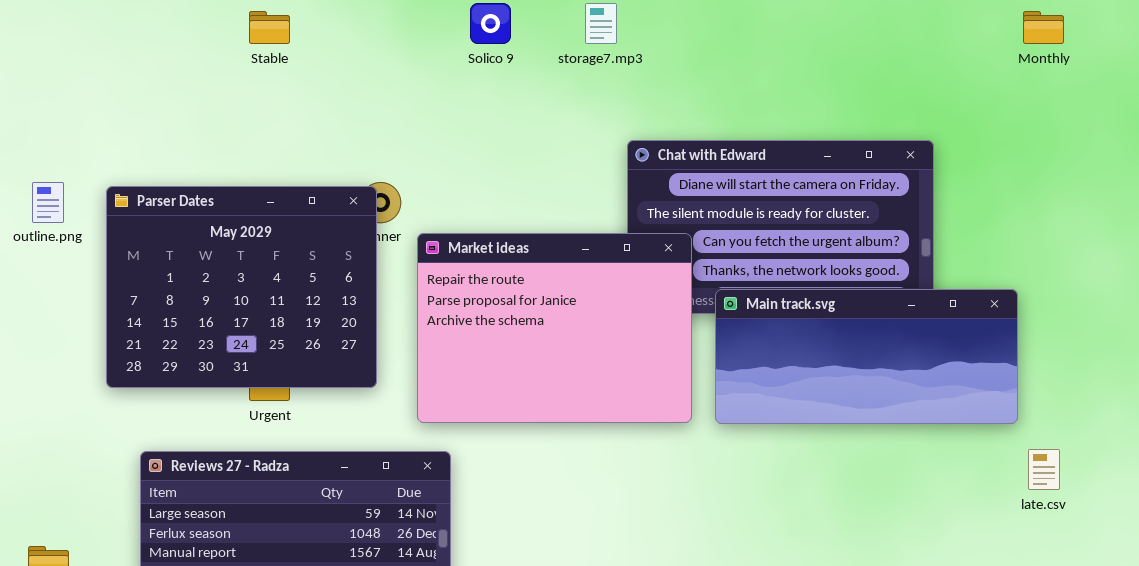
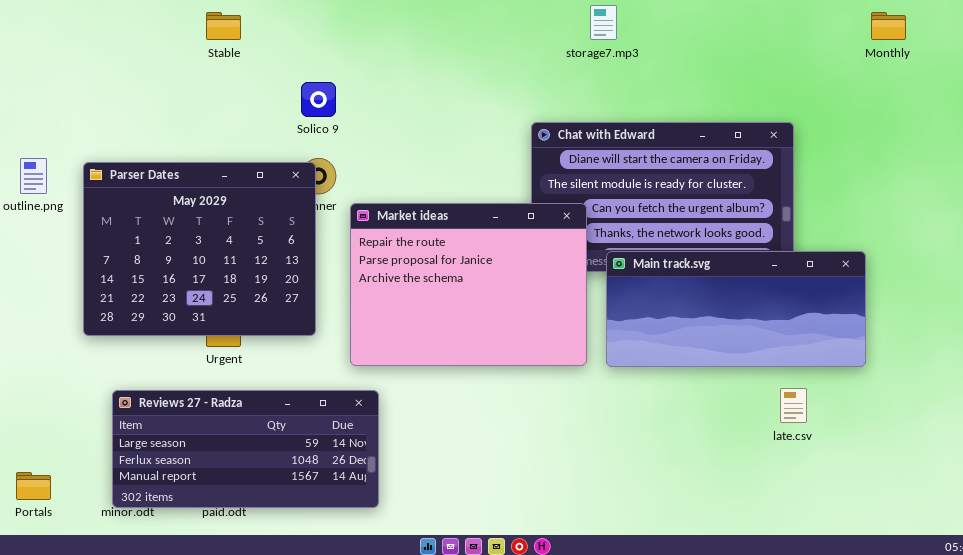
Solico 9: [470,3,511,44] -> [301,82,336,117], moved
storage7.mp3: [585,3,617,44] -> [590,5,617,40], moved
late.csv: [1028,449,1060,490] -> [780,388,807,423], moved

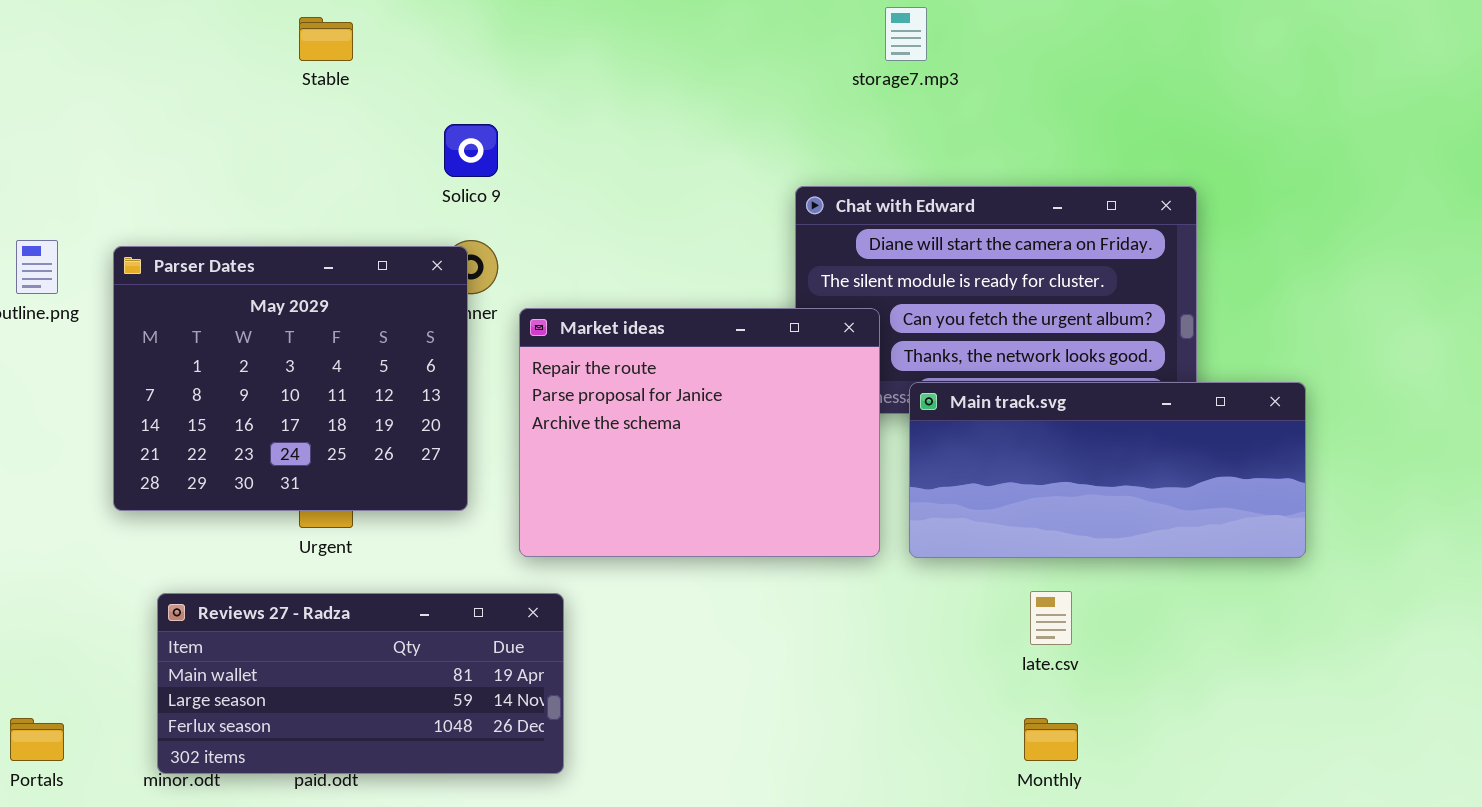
Monthly: [871,12,906,40] -> [1024,718,1078,761], moved
late.csv: [780,388,807,423] -> [1030,591,1072,645], moved
Reviews 27 - Radza: [112,390,379,508] -> [157,593,564,774], scrolled up 1 row

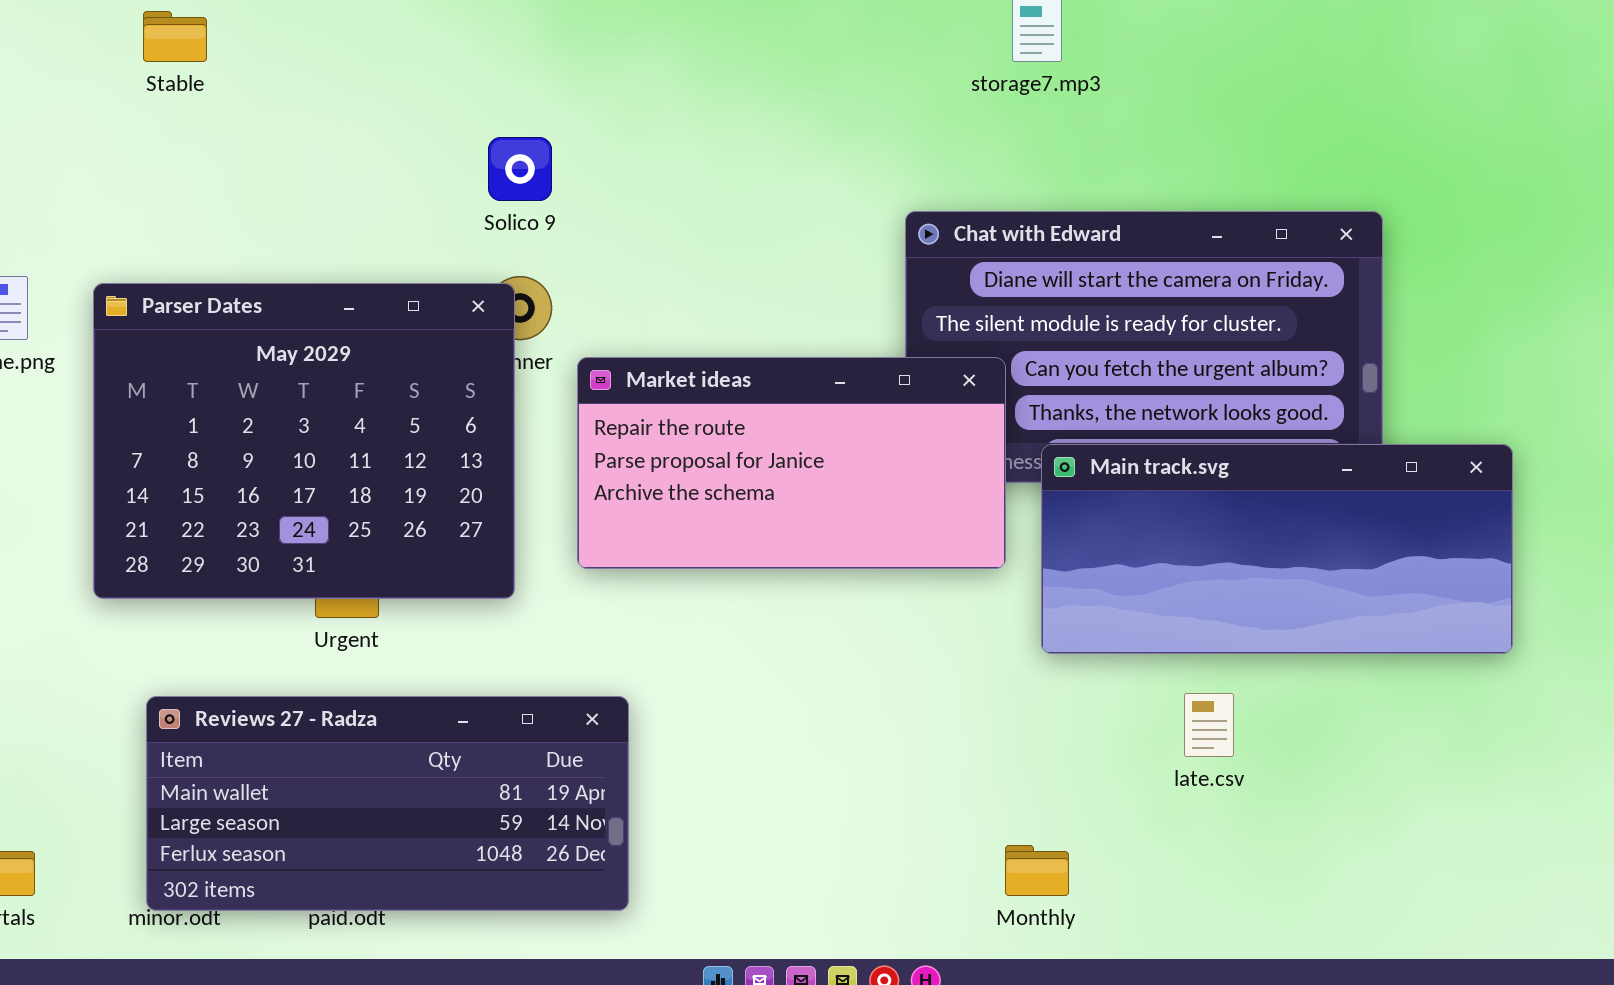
Stable: [299,17,353,61] -> [143,11,207,62], moved
Market ideas: [519,308,880,557] -> [577,357,1006,569], resized
Monthly: [1024,718,1078,761] -> [1005,845,1069,896], moved

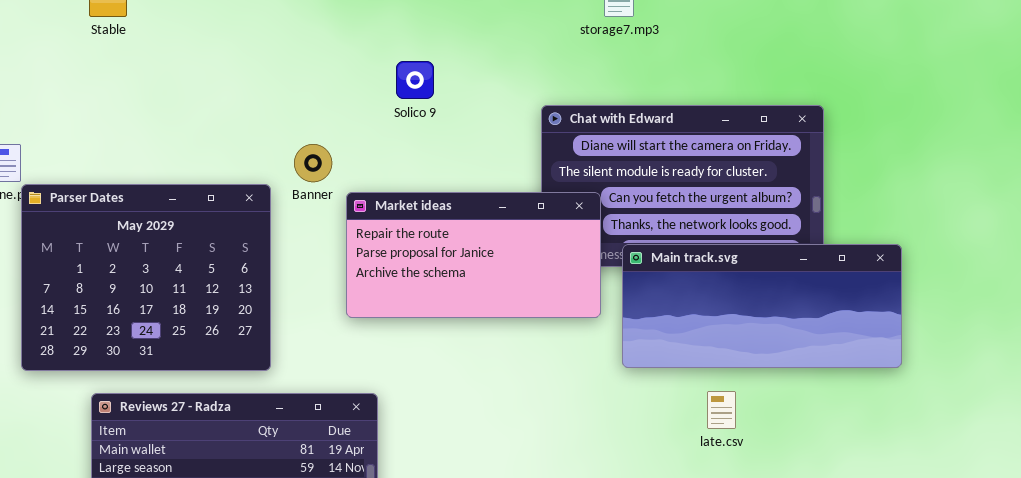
Solico 9: [488,137,552,201] -> [396,61,434,99], moved
Parser Dates: [93,283,515,599] -> [21,184,271,371], moved

